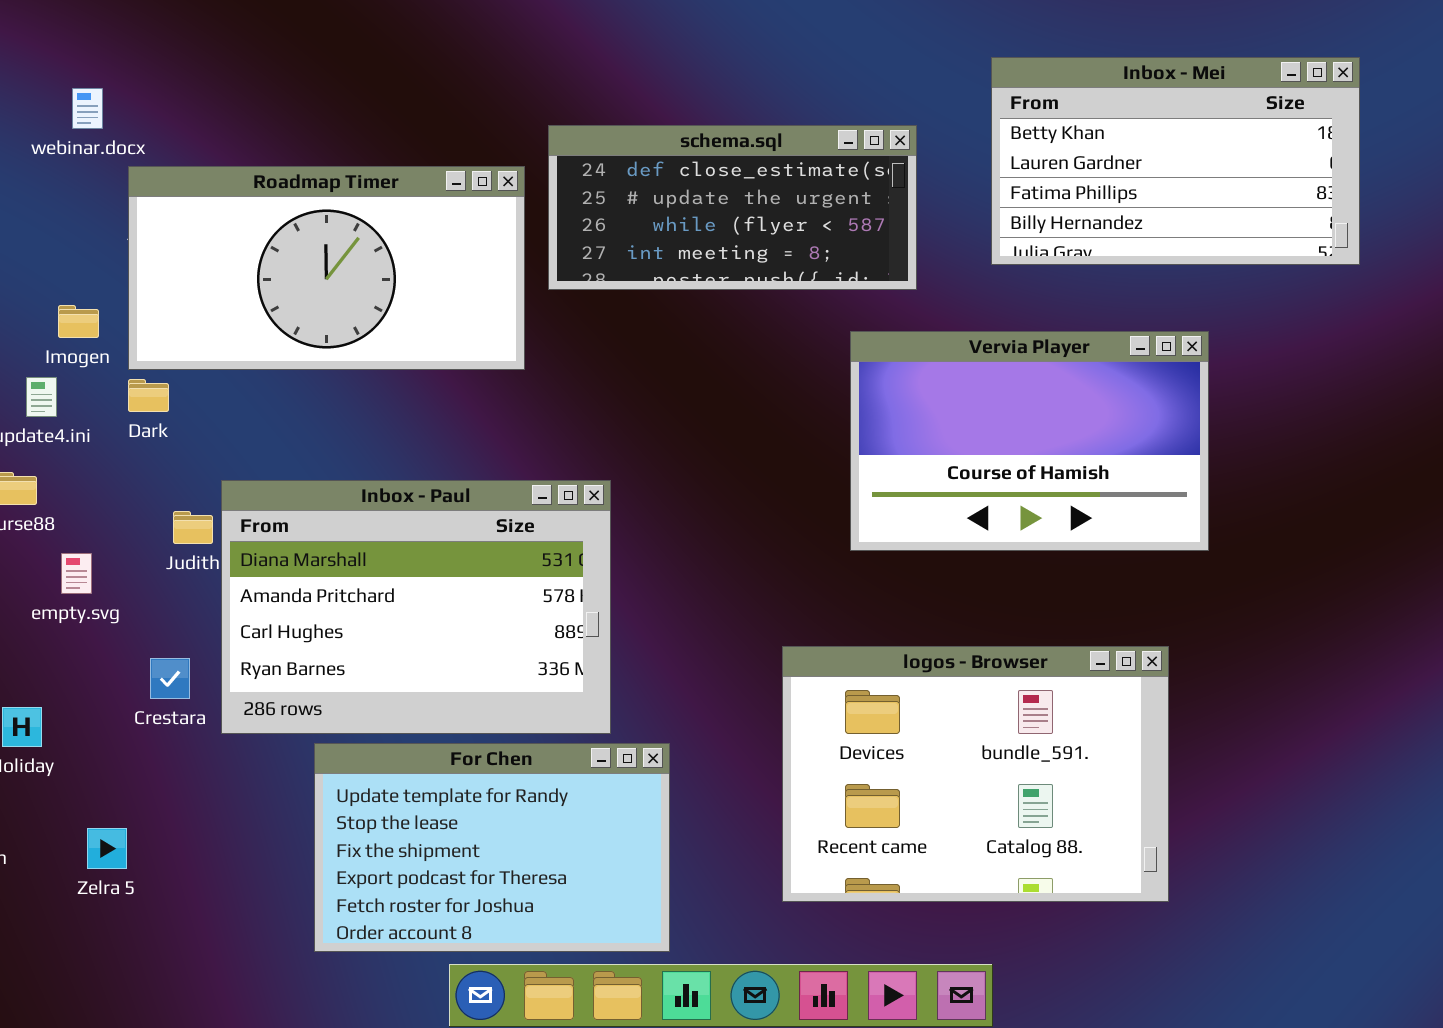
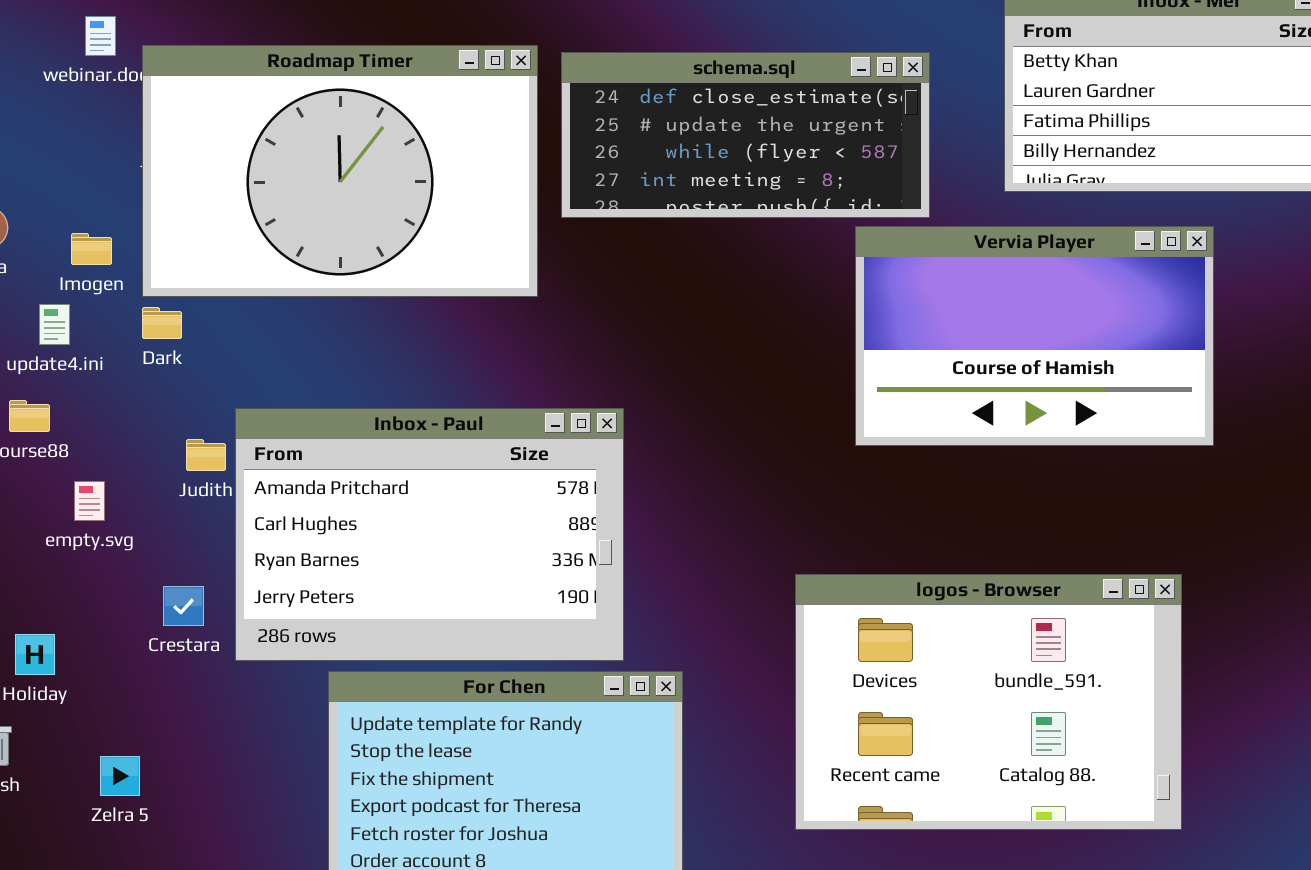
Roadmap Timer: [128,166,525,370] -> [142,45,538,297], resized
Vervia Player: [850,331,1209,551] -> [855,226,1214,446], moved
Inbox - Paul: [221,480,611,734] -> [235,408,624,661], scrolled down 1 row

